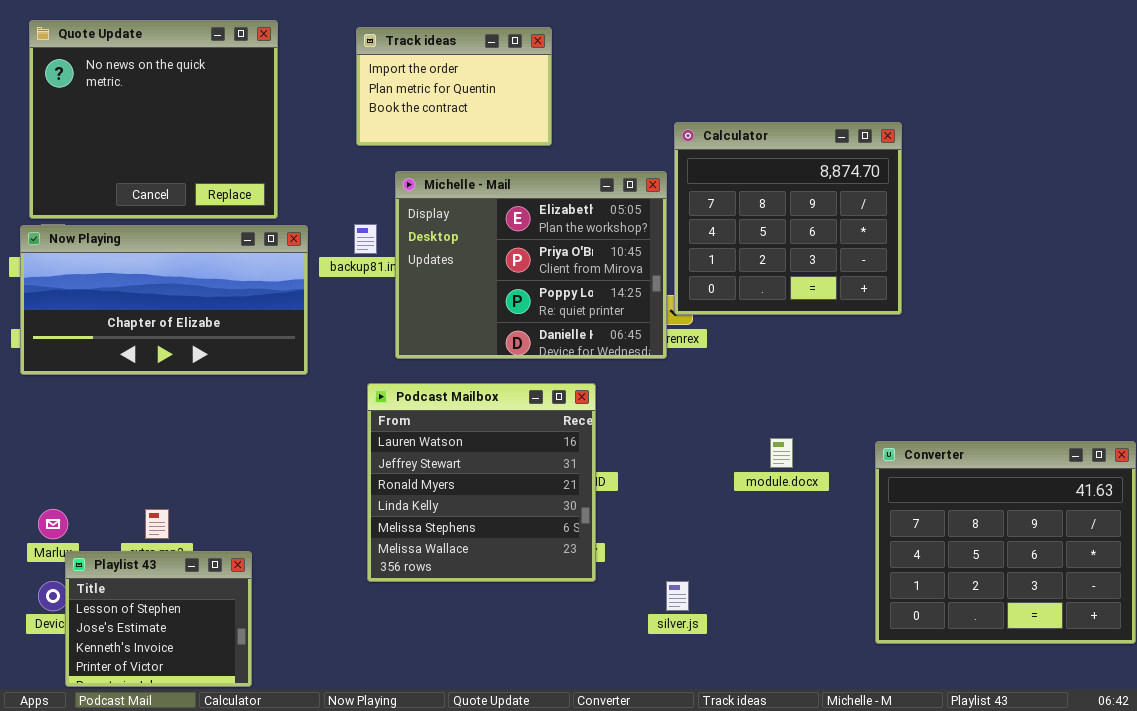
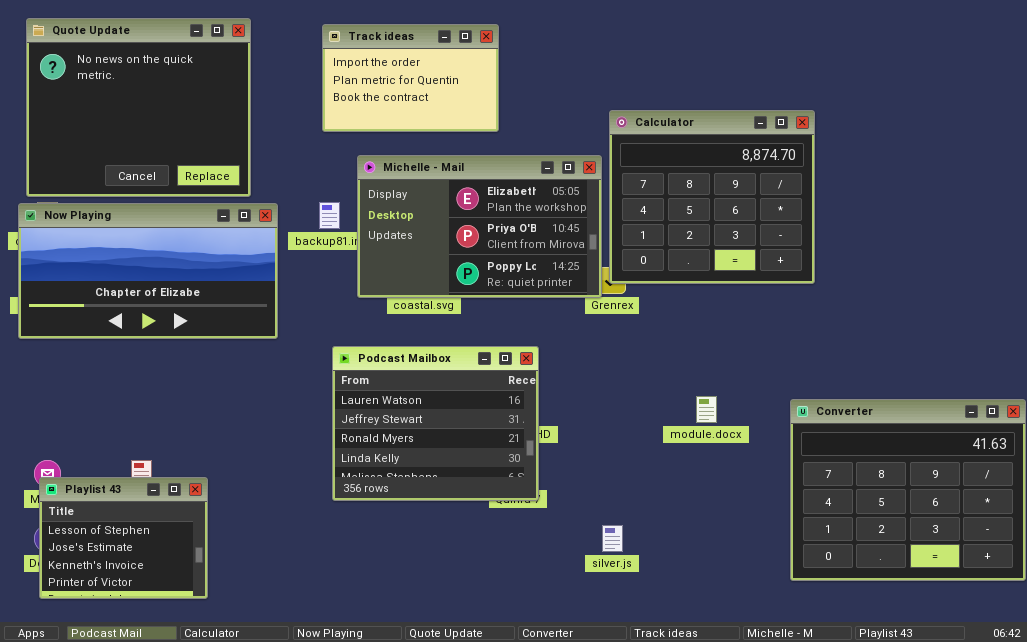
Michelle - Mail: [395,171,667,359] -> [357,155,602,298], resized
Podcast Mailbox: [367,383,596,582] -> [332,346,539,501], resized
Playlist 43: [65,551,252,687] -> [39,477,208,599], moved

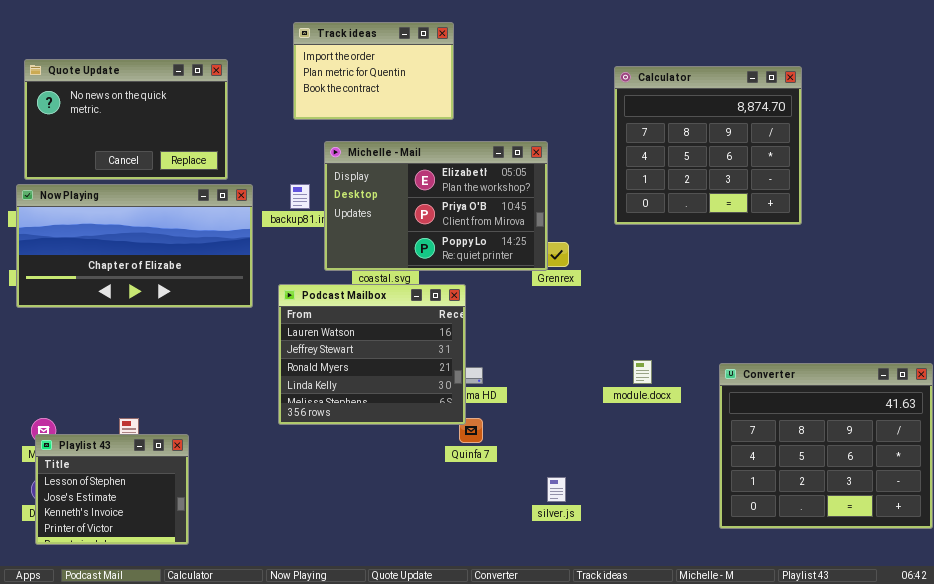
Quote Update: [26,18,251,197] -> [24,59,228,180], resized
Calculator: [609,110,815,284] -> [614,66,802,225], moved
Podcast Mailbox: [332,346,539,501] -> [278,284,466,425], moved

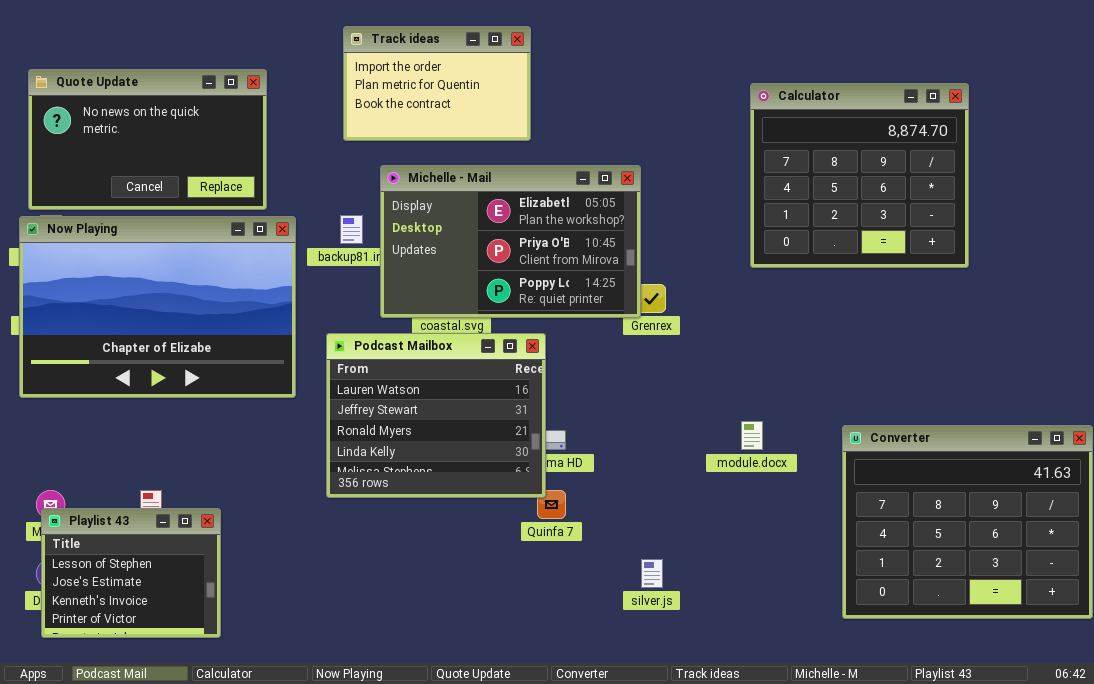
Calculator: [614,66,802,225] -> [750,83,969,268], moved
Now Playing: [16,184,253,308] -> [19,216,296,398], resized

